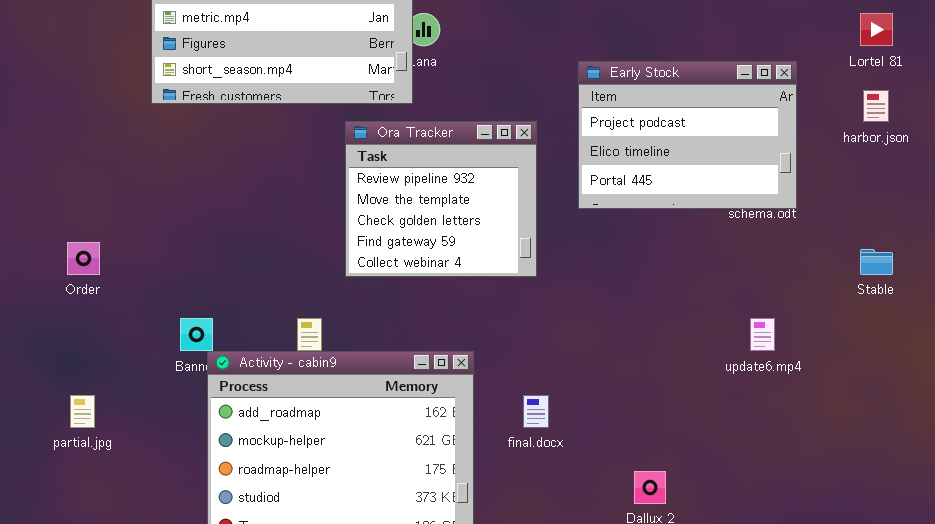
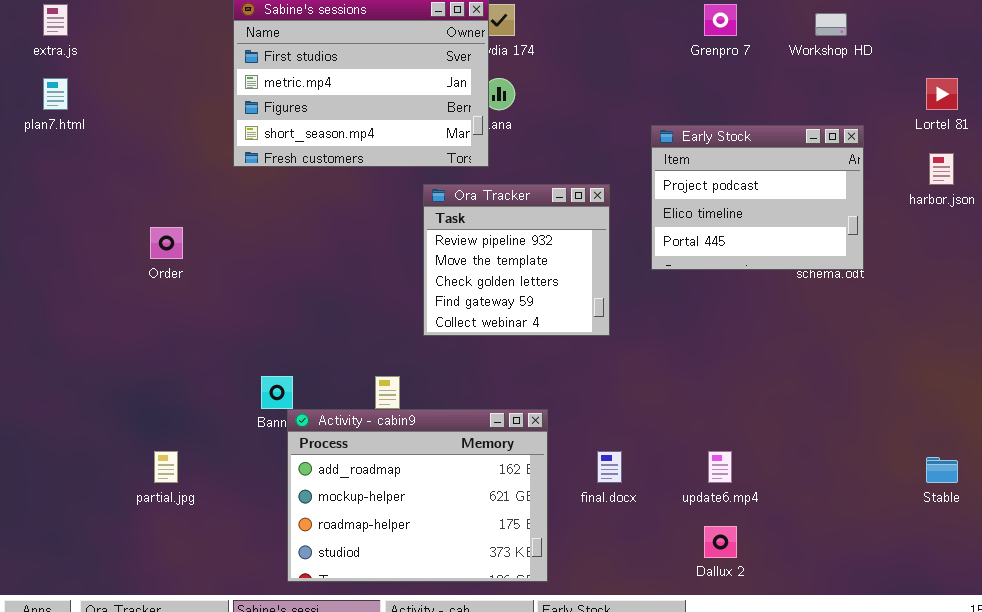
Order: [67,242,100,275] -> [150,227,183,259], moved
Stable: [860,249,893,275] -> [926,457,958,483], moved
update6.mp4: [750,318,775,351] -> [708,451,732,483], moved

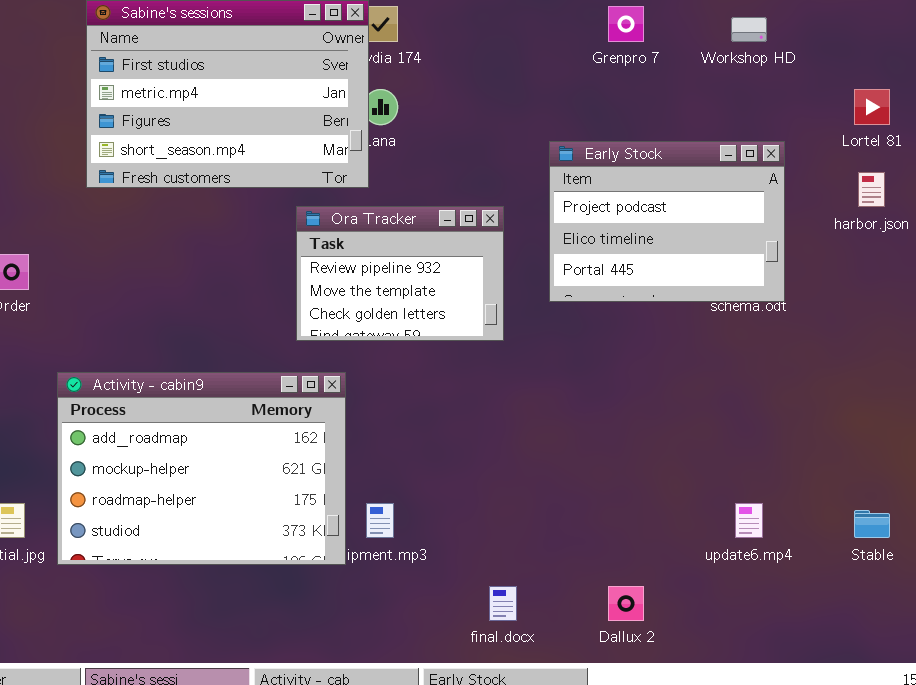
Ora Tracker: [423,184,610,336] -> [296,206,504,341], resized
Activity - cabin9: [287,409,548,582] -> [57,372,346,565], moved
final.docx: [597,451,622,483] -> [489,586,517,621], moved
update6.mp4: [708,451,732,483] -> [735,503,763,538], moved

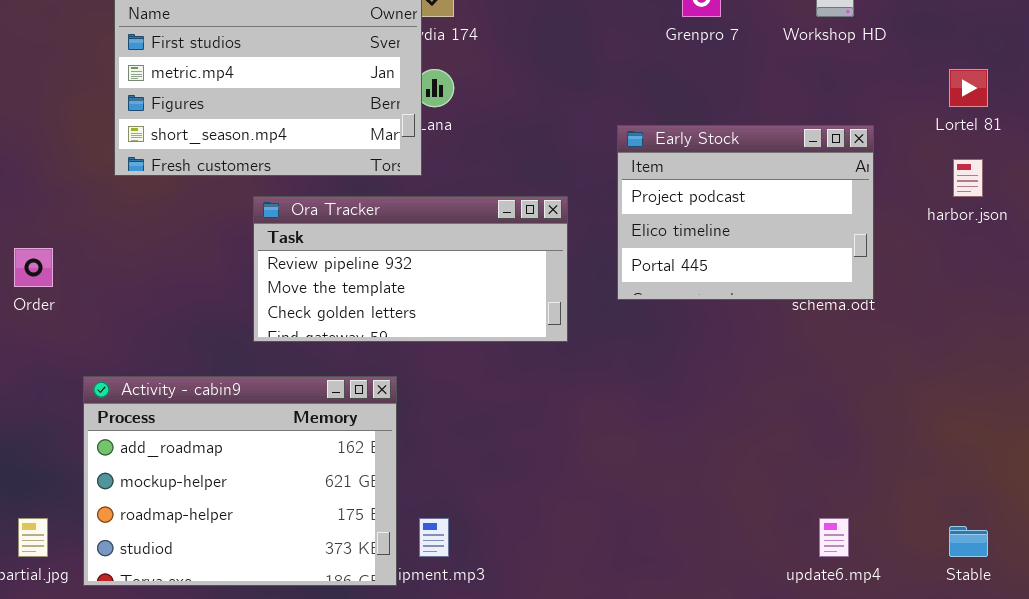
Ora Tracker: [296,206,504,341] -> [253,196,568,342], resized

